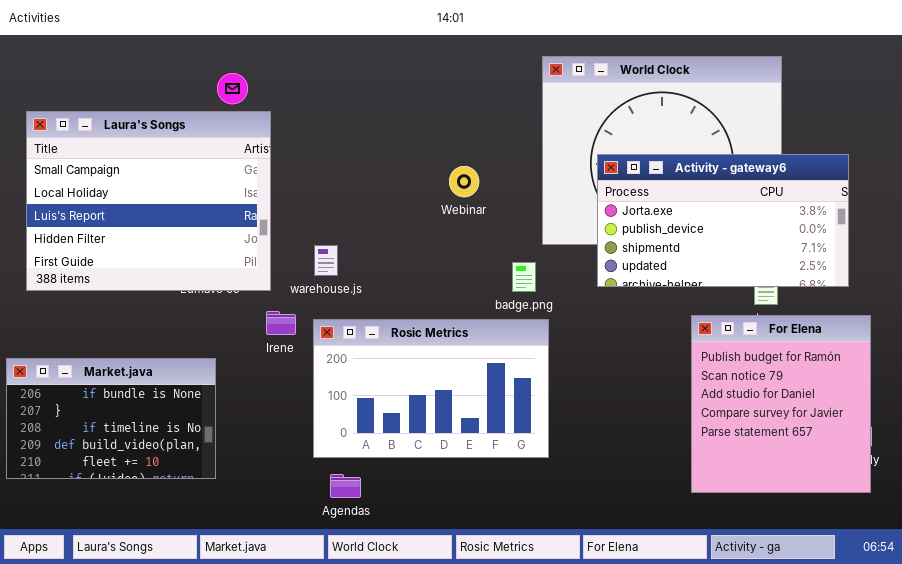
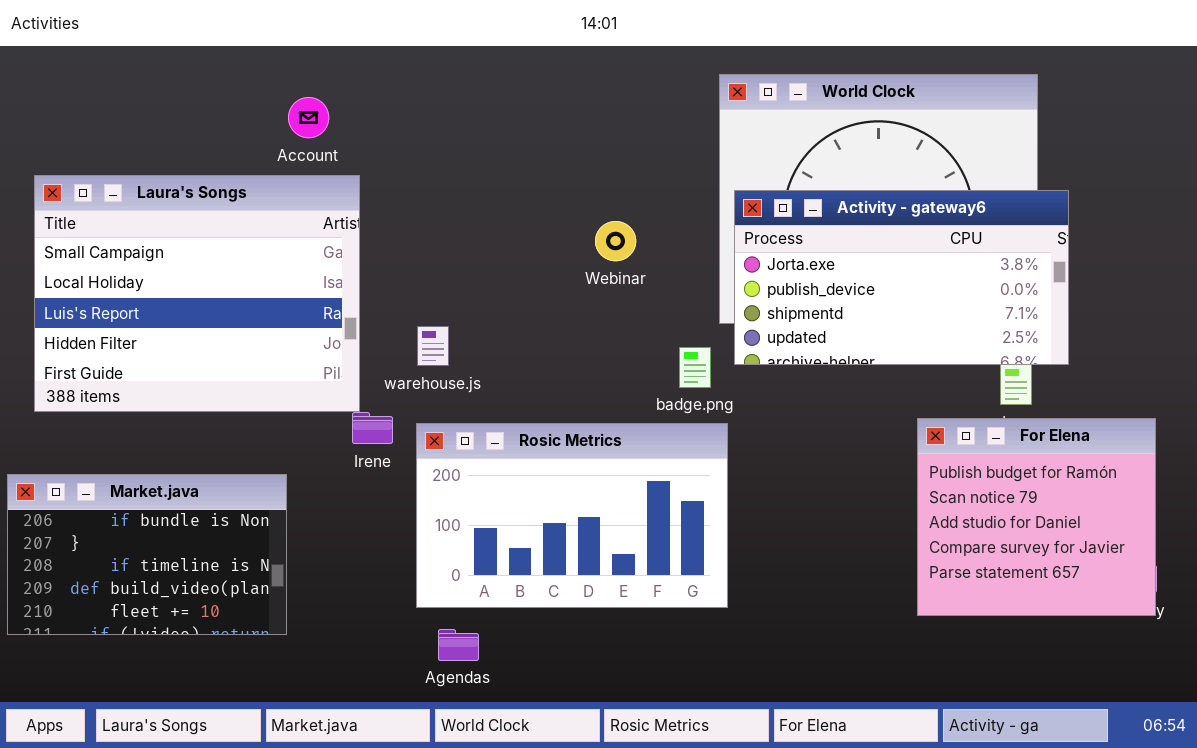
Laura's Songs: [26,111,271,291] -> [34,175,360,412], moved
Activity - gateway6: [597,154,849,287] -> [734,190,1069,365], moved
For Elena: [691,315,871,493] -> [917,418,1156,616], resized

